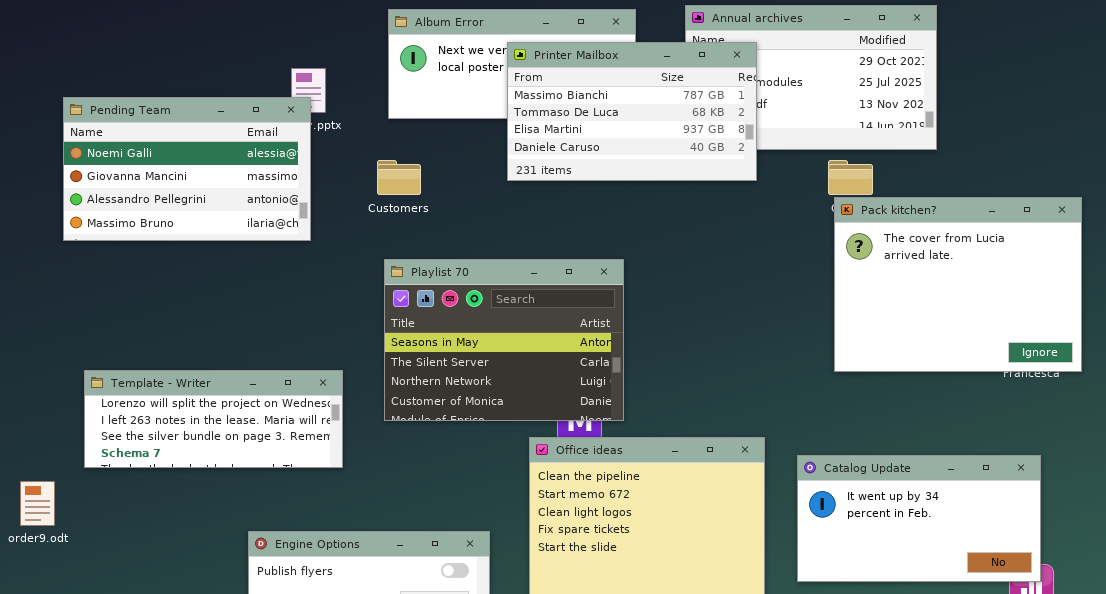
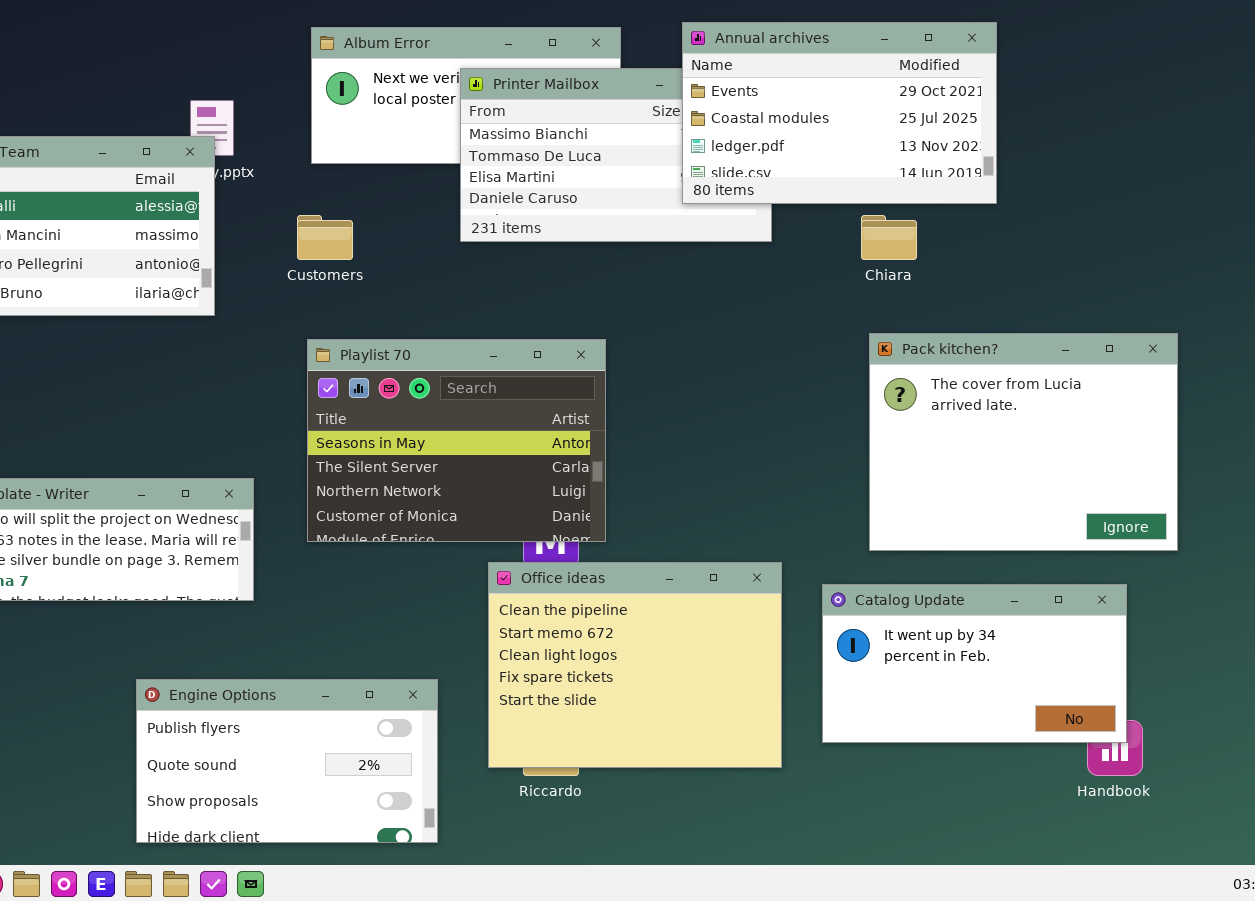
Annual archives: [685,5,937,150] -> [682,22,997,204], raised
Pack kitchen?: [834,197,1082,372] -> [869,333,1178,551], moved

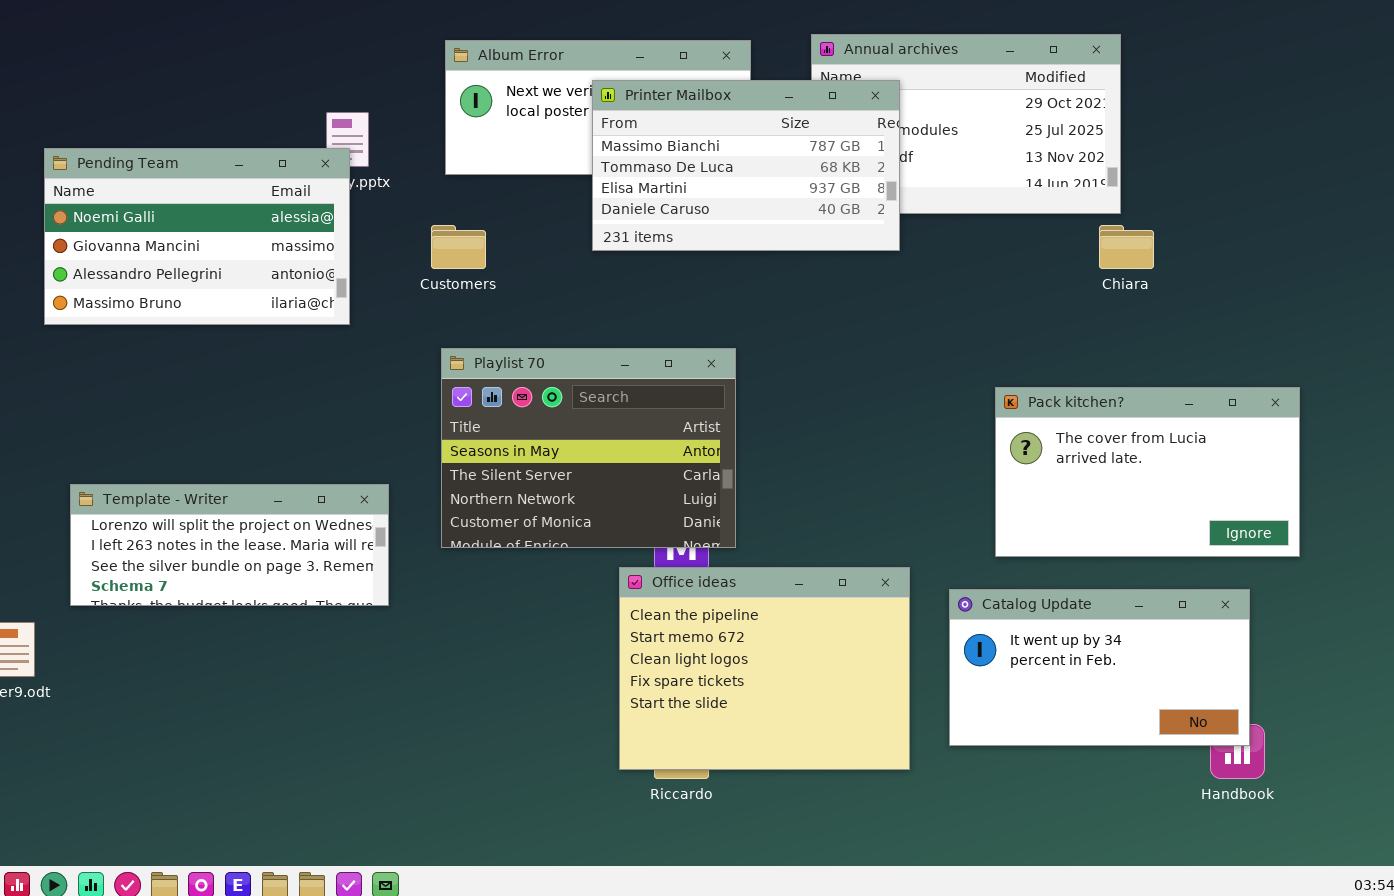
Printer Mailbox: [460,68,772,242] -> [592,80,900,251], raised
Chiara: [861,215,917,260] -> [1099,225,1154,269], moved
Pack kitchen?: [869,333,1178,551] -> [995,387,1300,557], resized
Engine Options: [136,679,438,843] -> none, closed

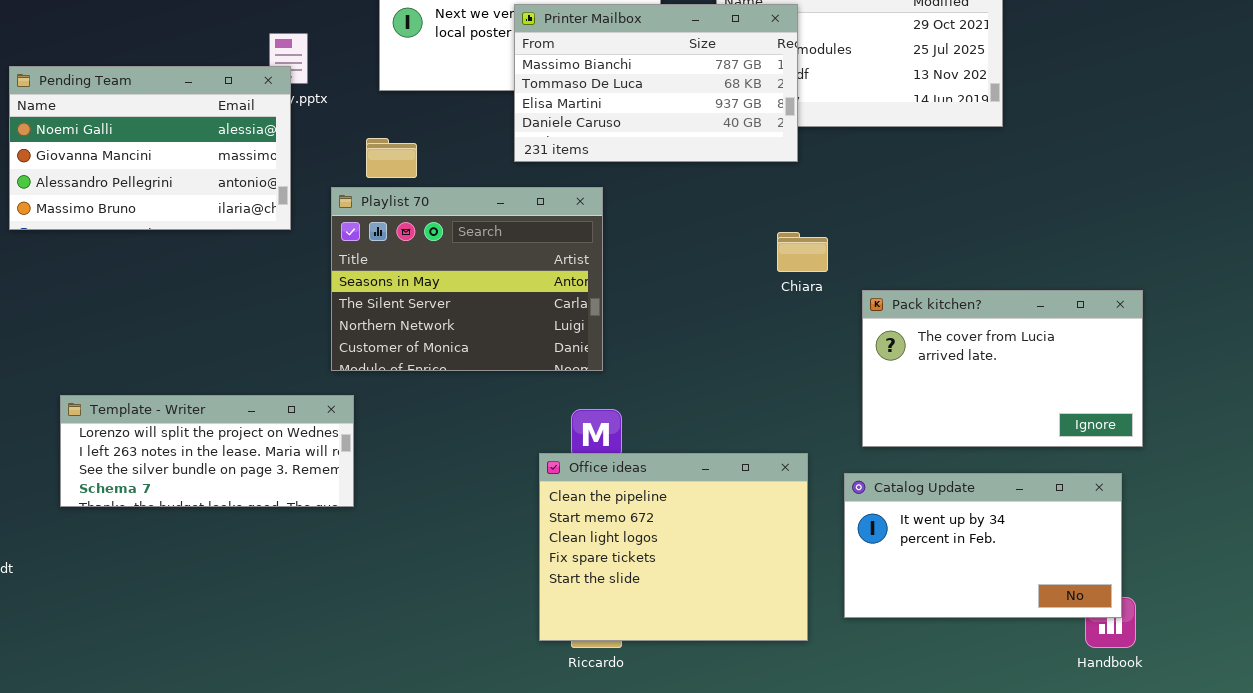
Chiara: [1099,225,1154,269] -> [777,232,828,272], moved
Playlist 70: [441,348,736,548] -> [331,187,603,371], moved
Pack kitchen?: [995,387,1300,557] -> [862,290,1143,447], moved
Template - Writer: [70,484,389,606] -> [60,395,354,507], moved

